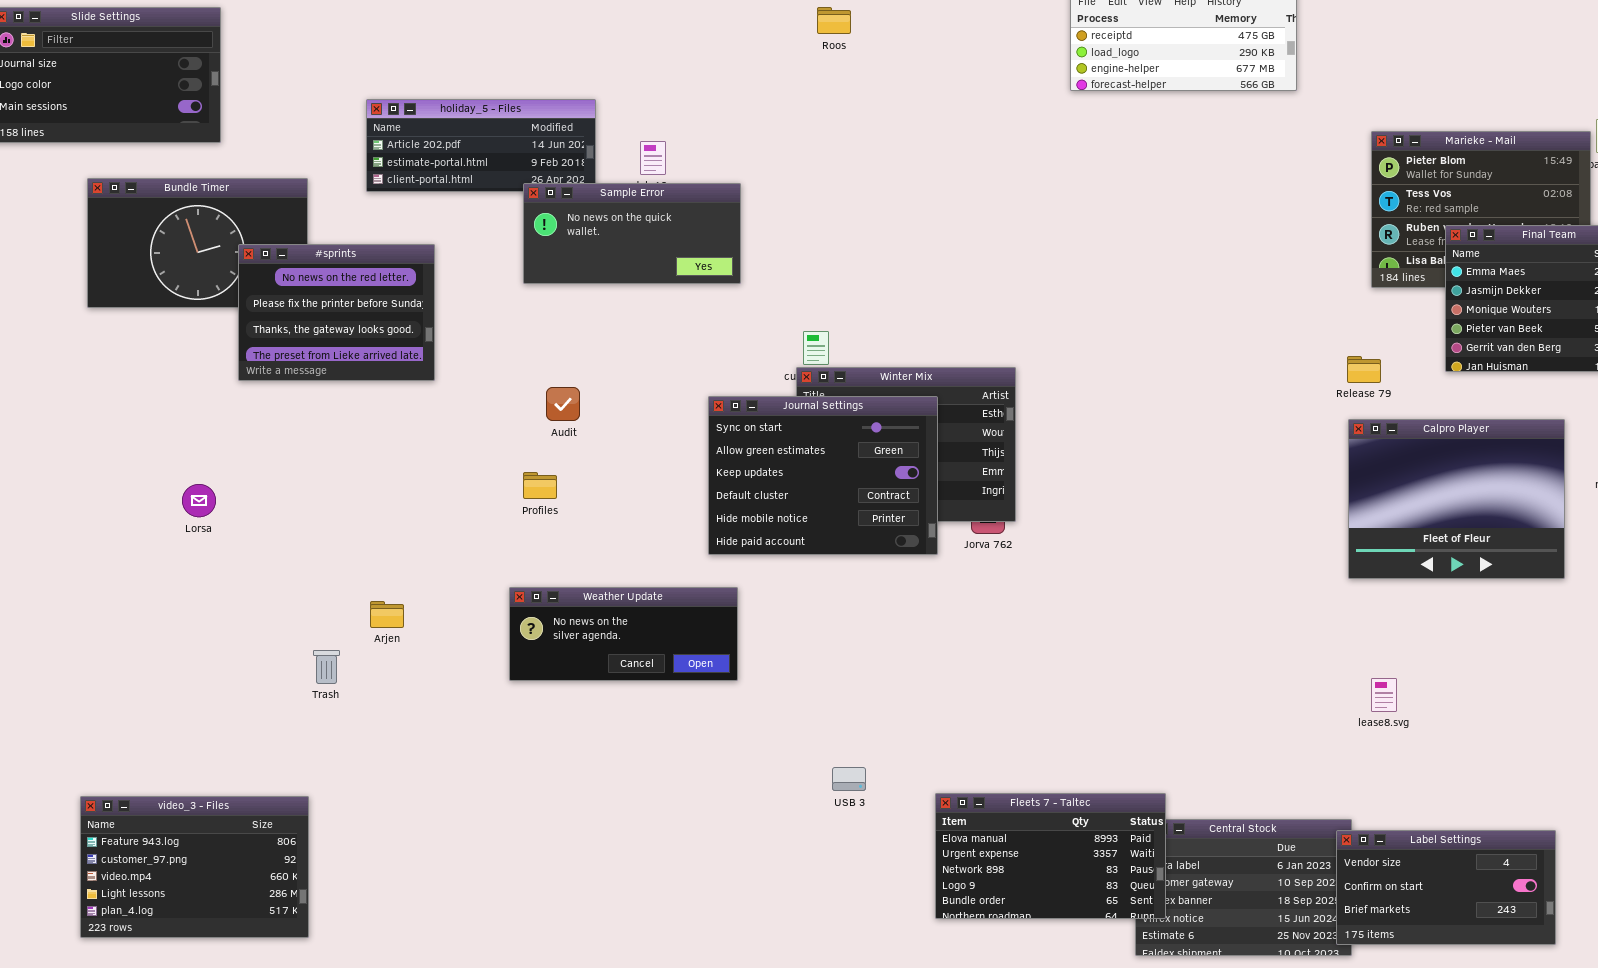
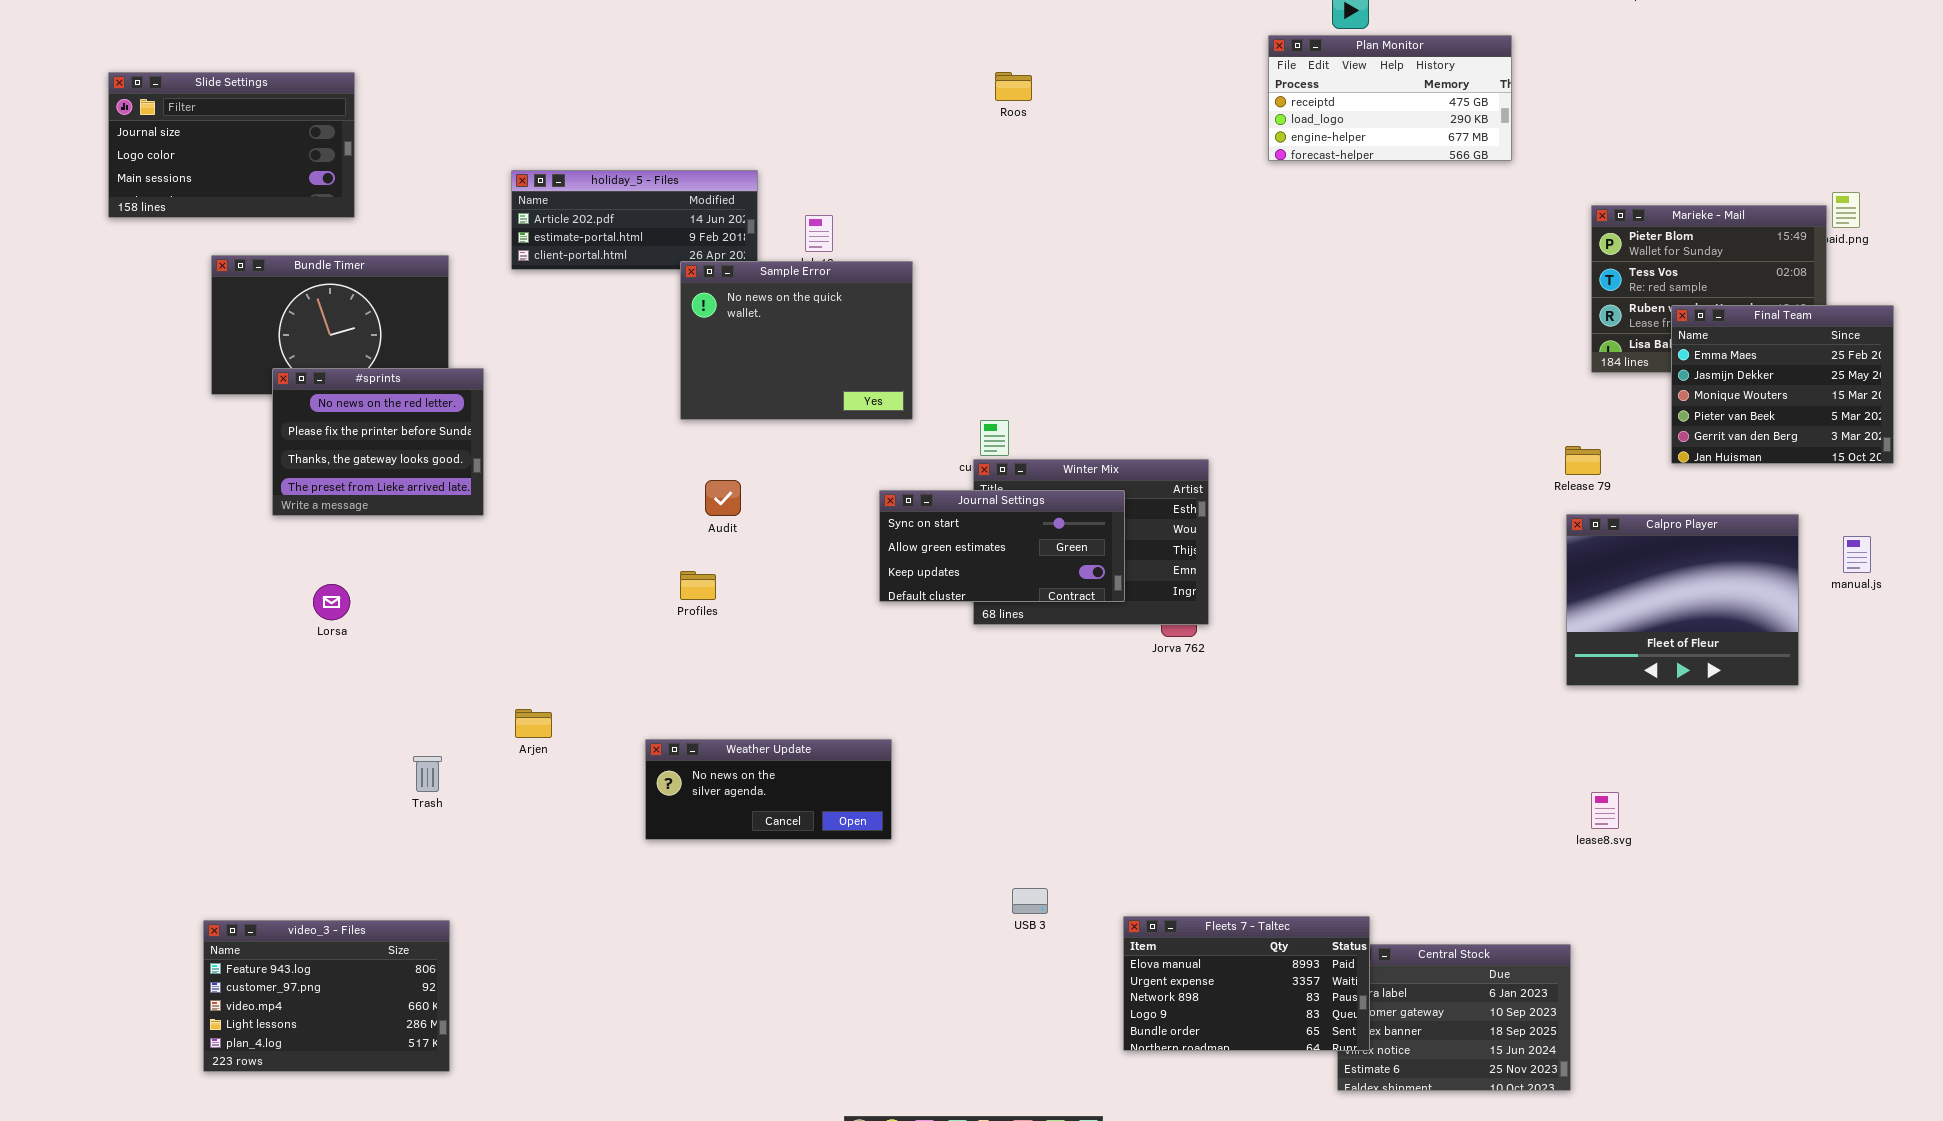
Sample Error: [523,183,741,284] -> [680,261,913,420], resized
#sprints: [238,244,435,381] -> [272,368,484,516], moved
Journal Settings: [708,396,938,555] -> [879,490,1125,602], resized
Weather Update: [509,587,738,681] -> [645,739,892,840], moved
Trash: [313,650,340,684] -> [413,756,442,792], moved
Label Settings: [1336,830,1556,945] -> none, closed

